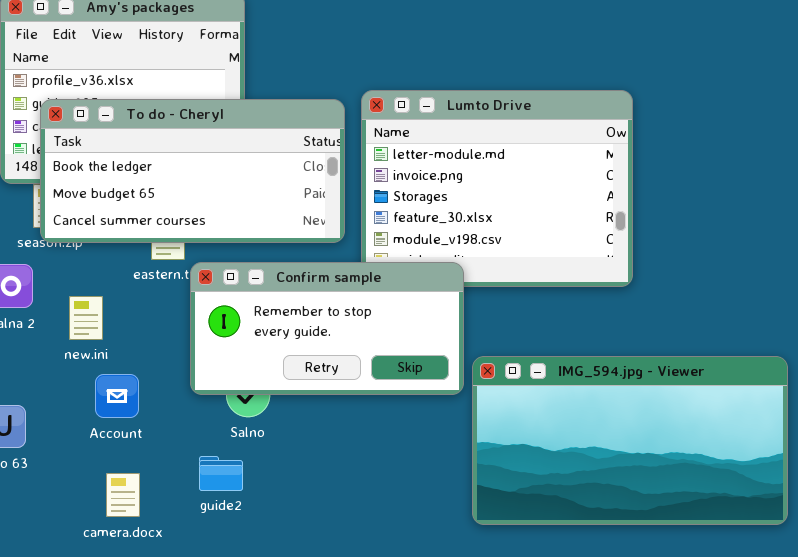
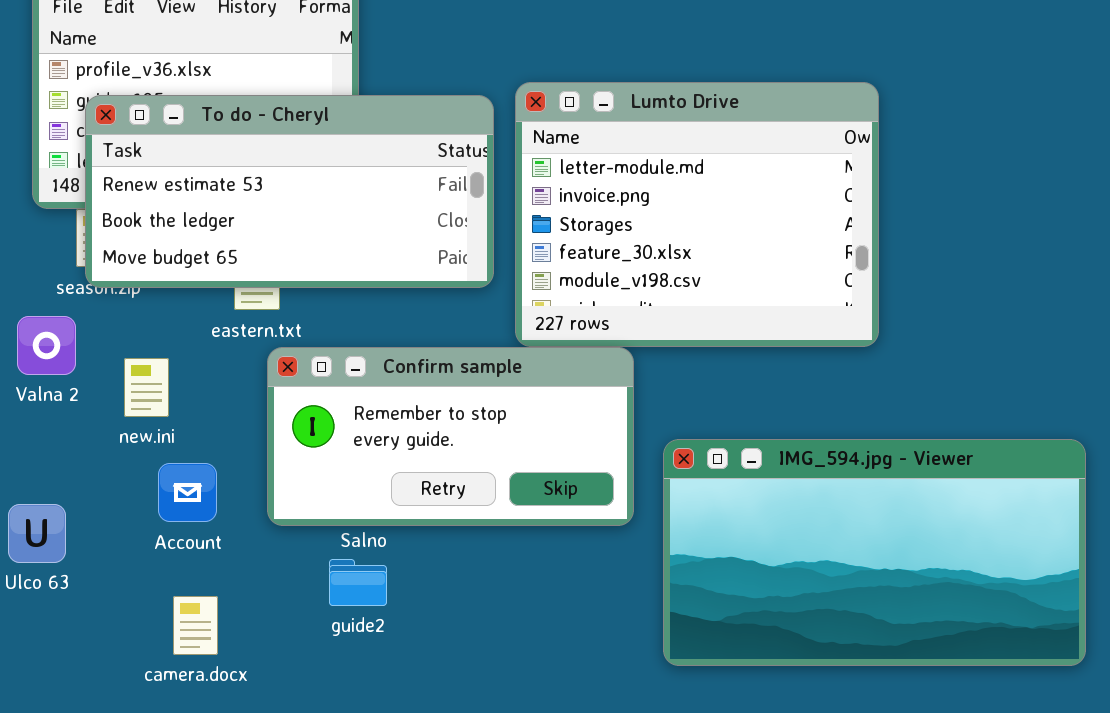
To do - Cheryl: [40,99,345,243] -> [85,95,494,288], scrolled up 1 row
Confirm sample: [190,262,464,395] -> [267,347,634,526], moved
guide2: [199,456,243,491] -> [329,559,387,606], moved

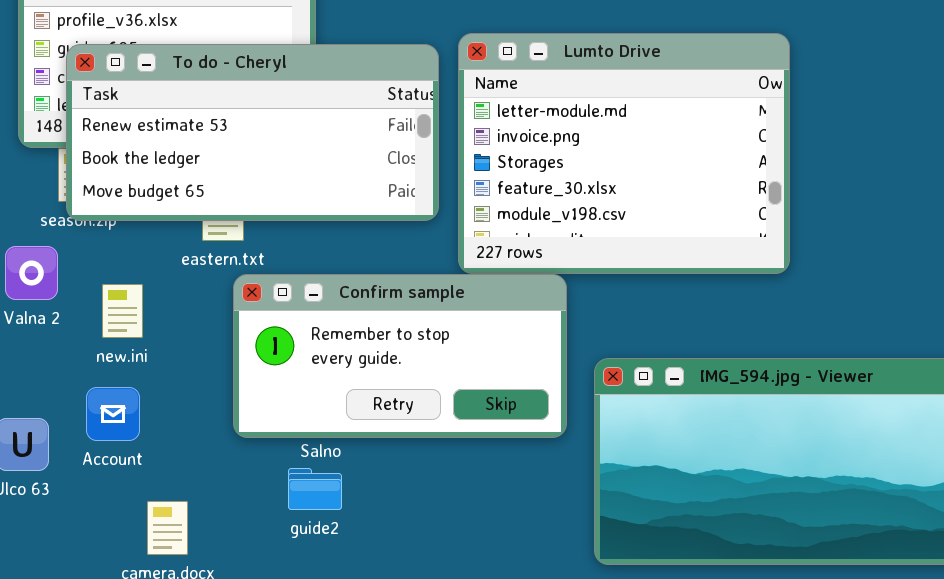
Account: [158,463,217,522] -> [86,387,140,441], moved

